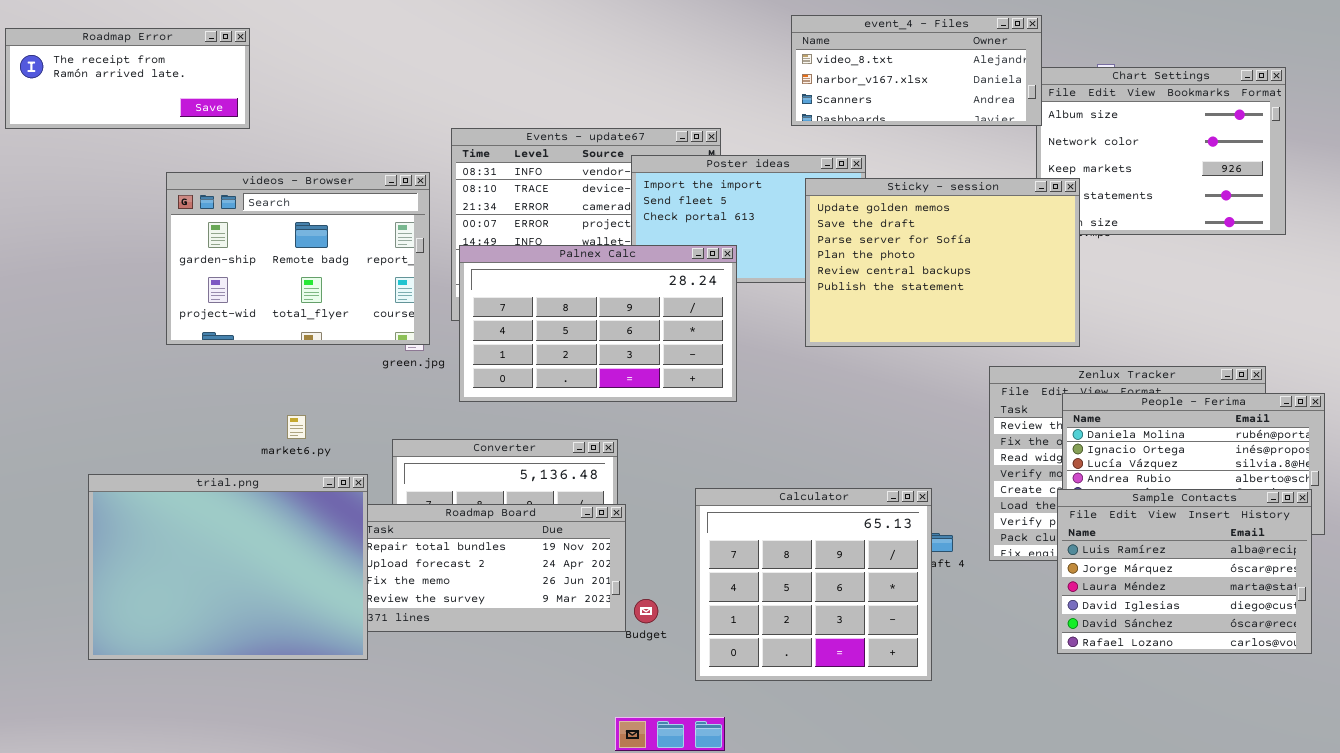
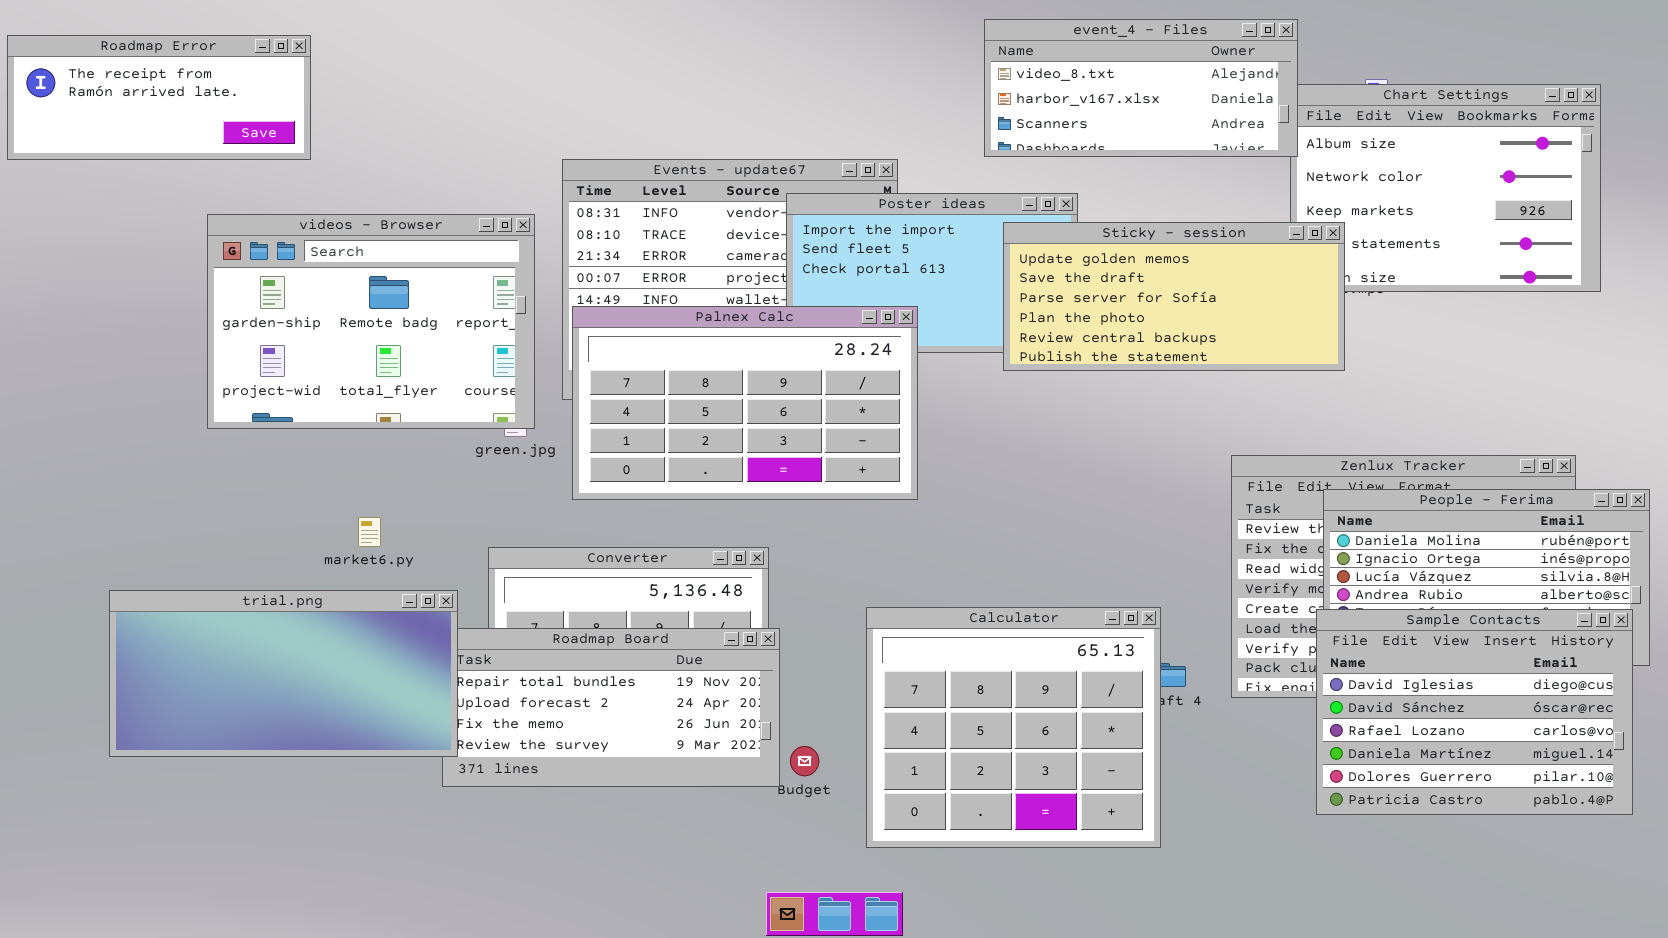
Sticky - session: [805,178,1080,347] -> [1003,222,1345,371], resized
trial.png: [88,474,368,660] -> [109,590,458,757], resized
Sample Contacts: [1057,489,1312,654] -> [1316,609,1633,815], scrolled down 3 rows

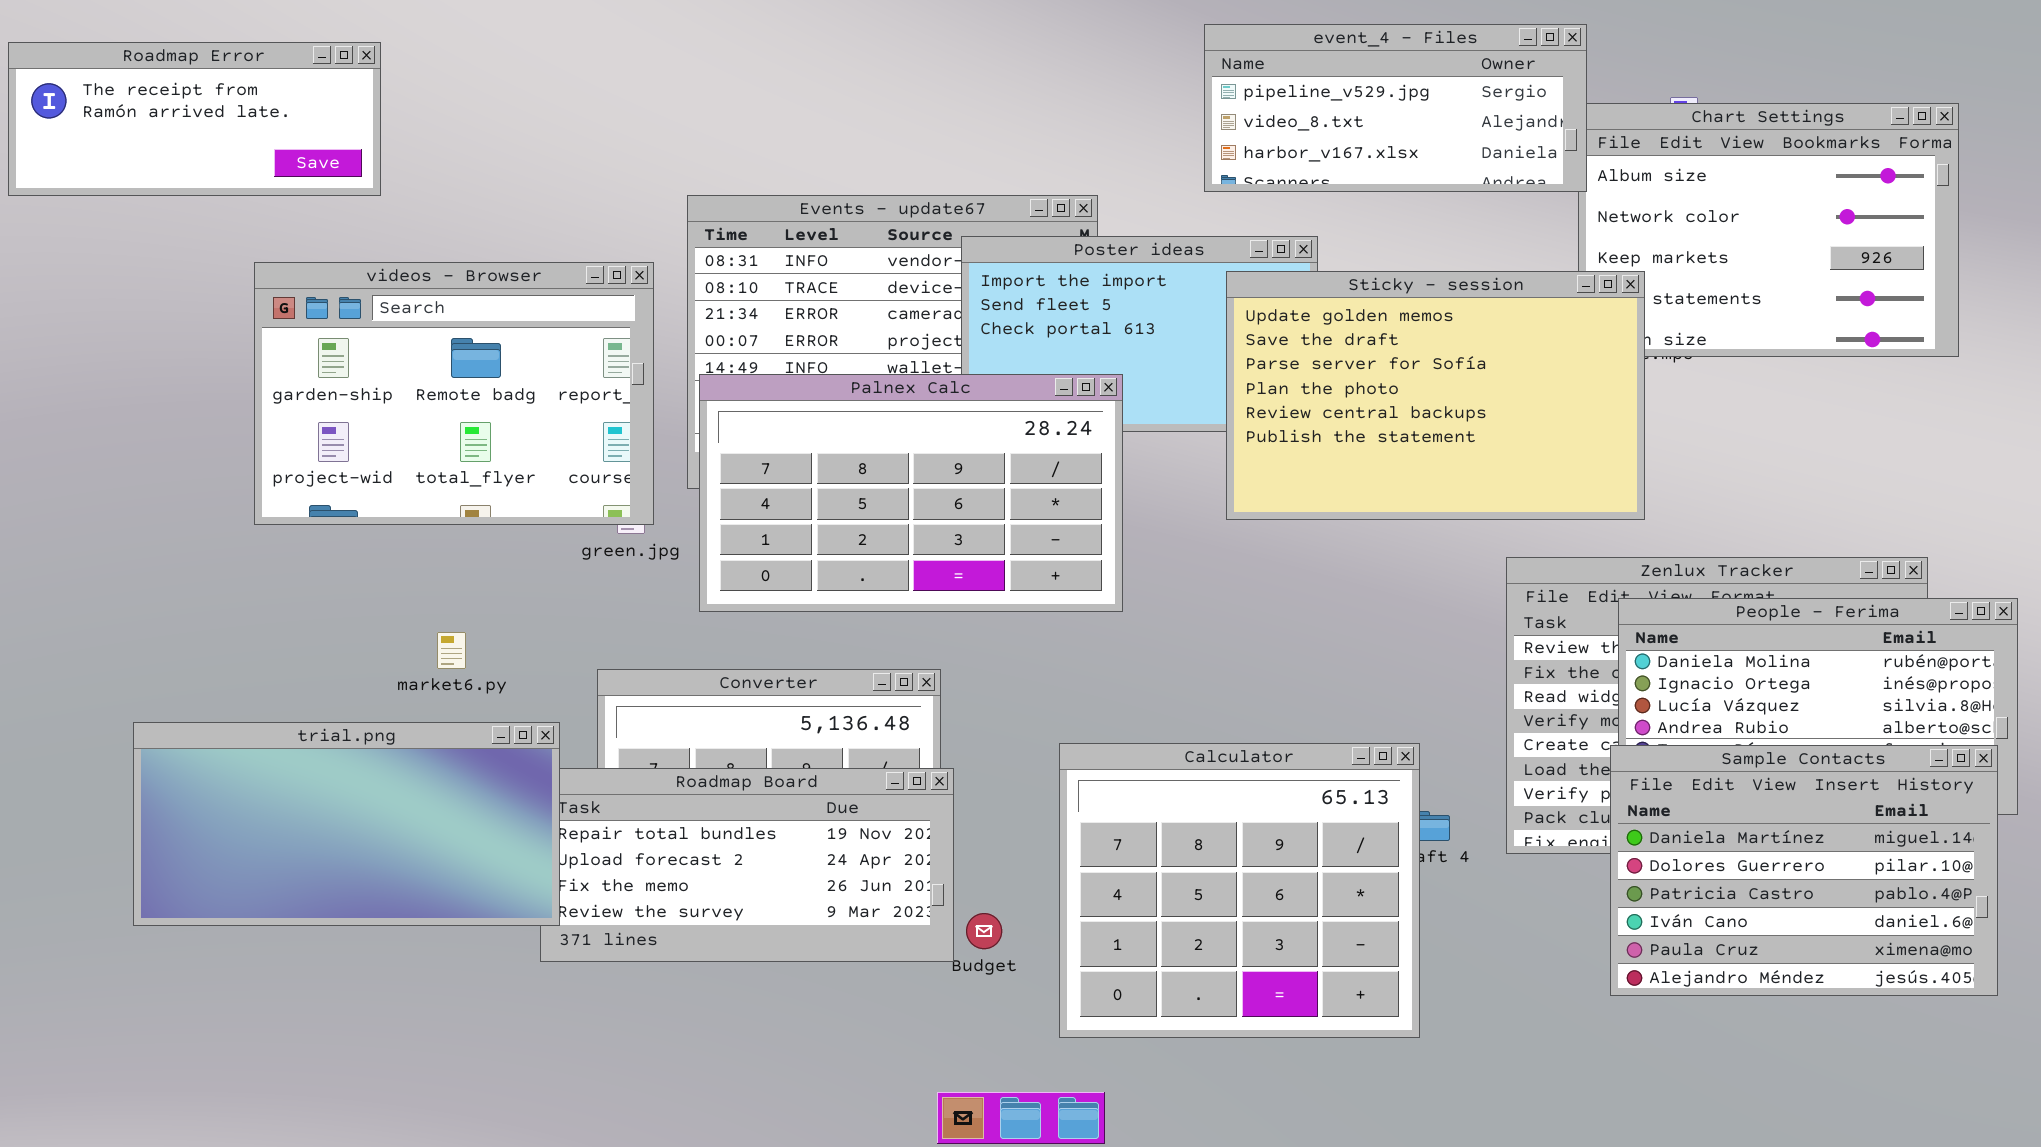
event_4 - Files: [984,19,1298,157] -> [1204,24,1587,192], scrolled up 1 row
Sticky - session: [1003,222,1345,371] -> [1226,271,1645,520], resized
Sample Contacts: [1316,609,1633,815] -> [1610,745,1998,996], scrolled down 3 rows

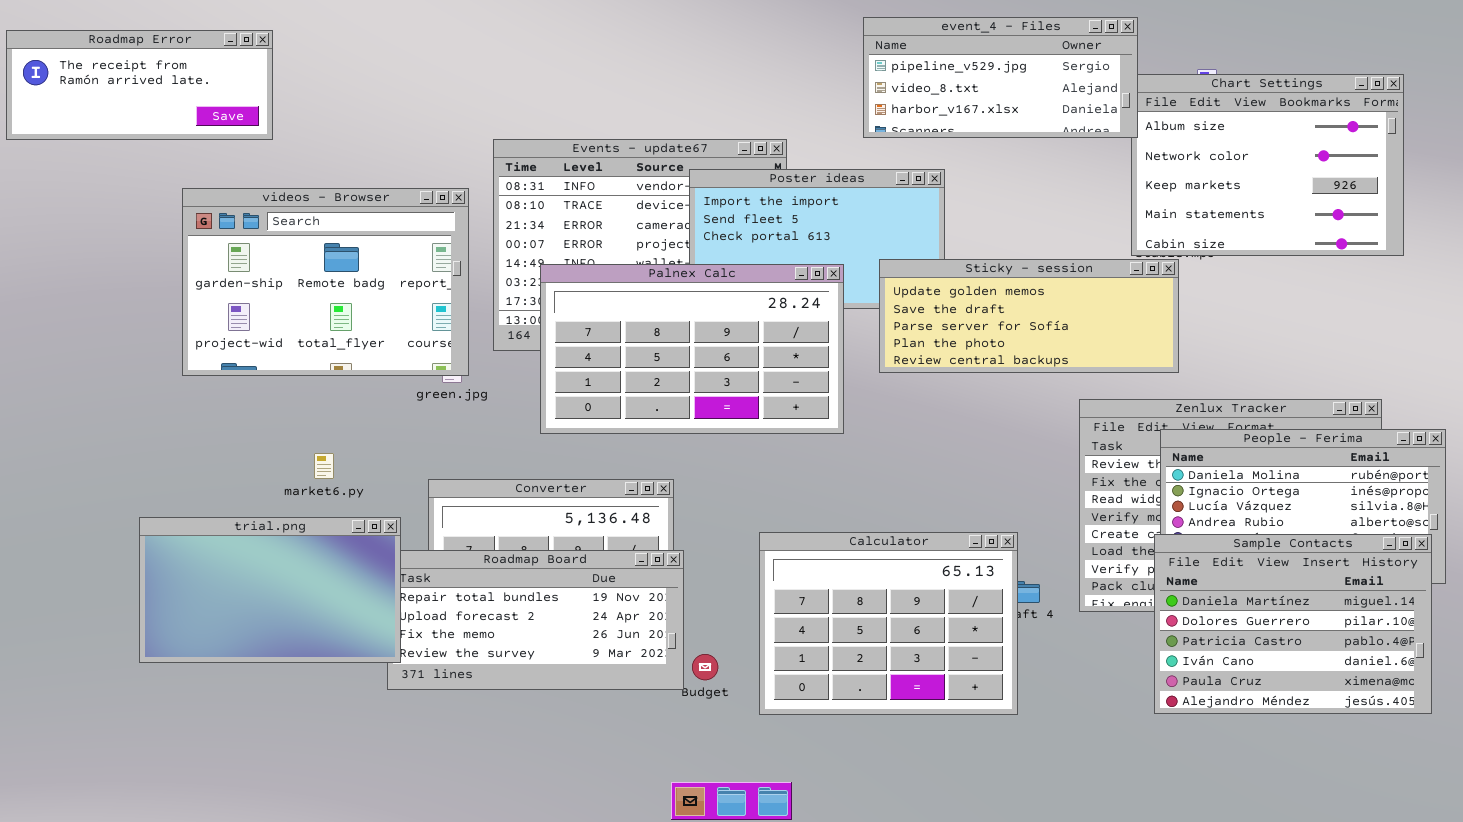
Sticky - session: [1226,271,1645,520] -> [879,259,1179,373], resized
Palnex Calc: [699,374,1123,612] -> [540,264,844,434], moved
trial.png: [133,722,560,926] -> [139,517,401,663], resized
Calculator: [1059,743,1420,1038] -> [759,532,1018,715], resized

